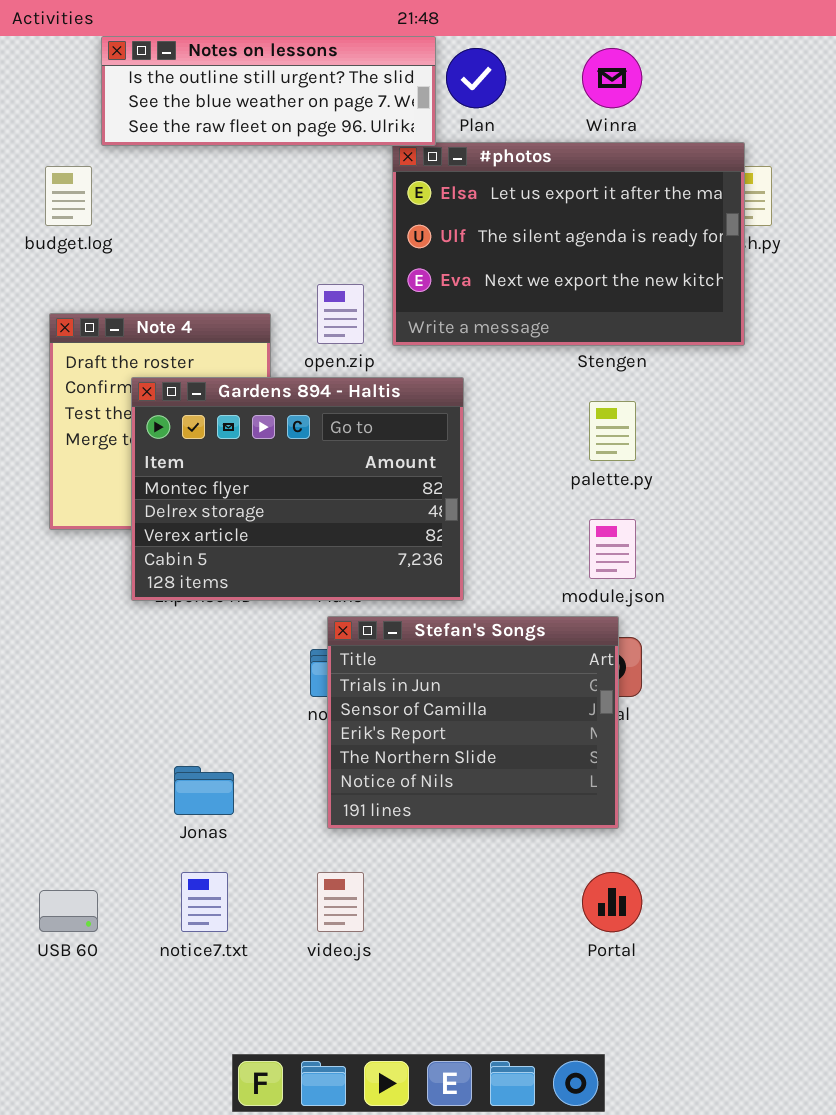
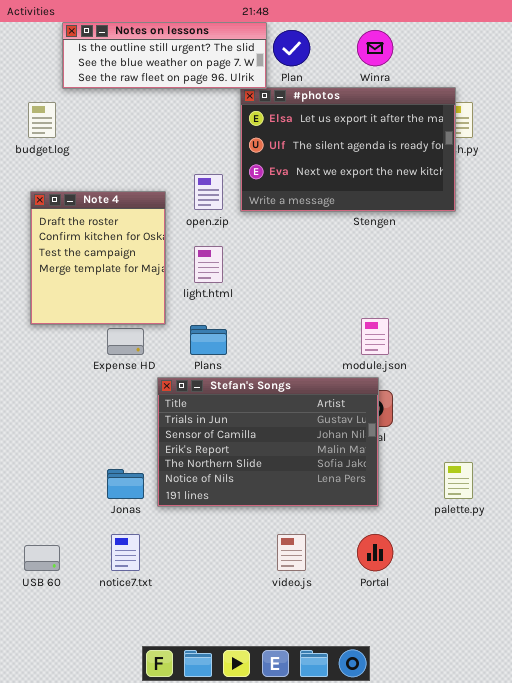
Gardens 894 - Haltis: [131,377,464,601] -> none, closed
palette.py: [589,401,636,461] -> [444,462,473,499], moved
Stefan's Songs: [327,616,619,829] -> [157,377,379,507], resized
video.js: [317,872,364,932] -> [277,534,306,571], moved

